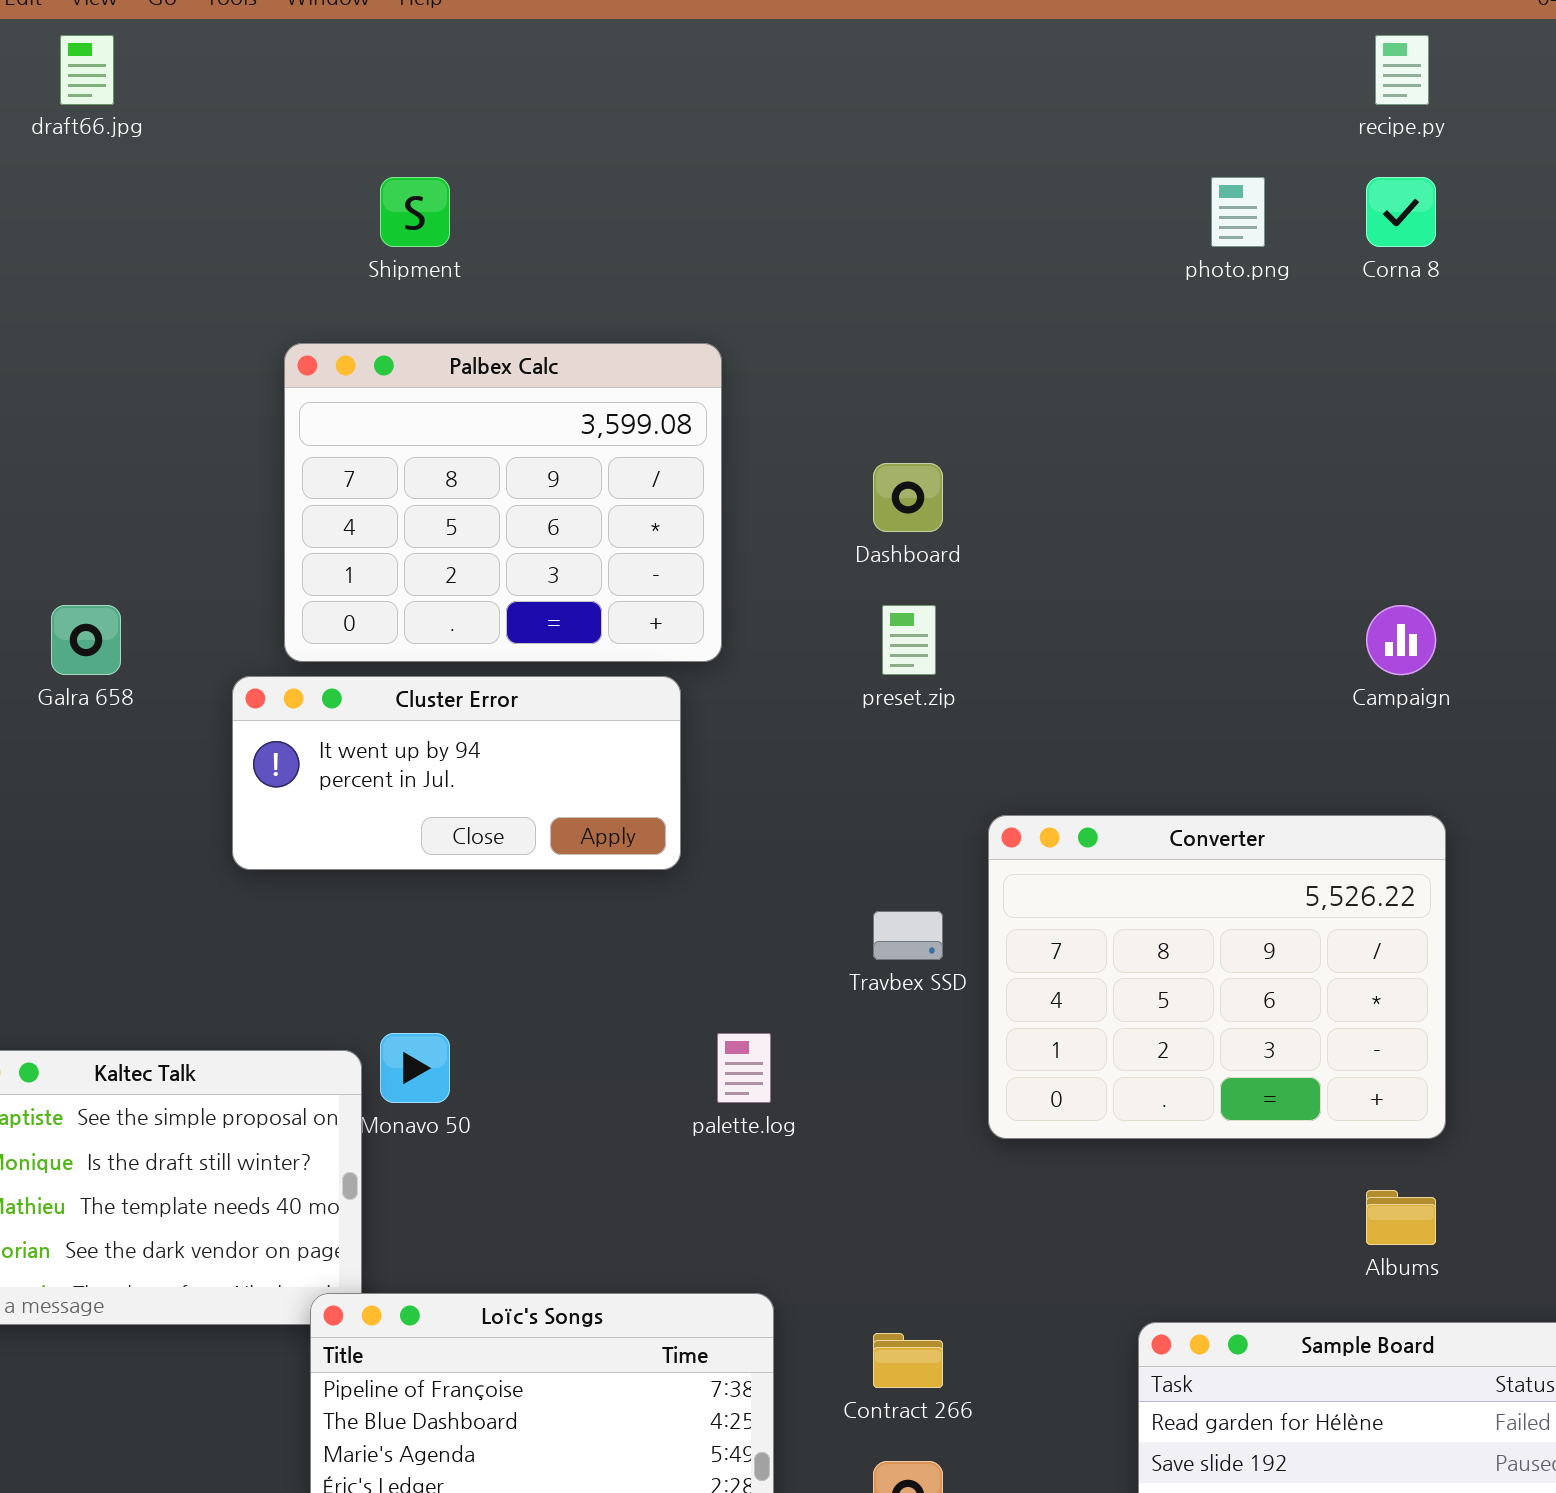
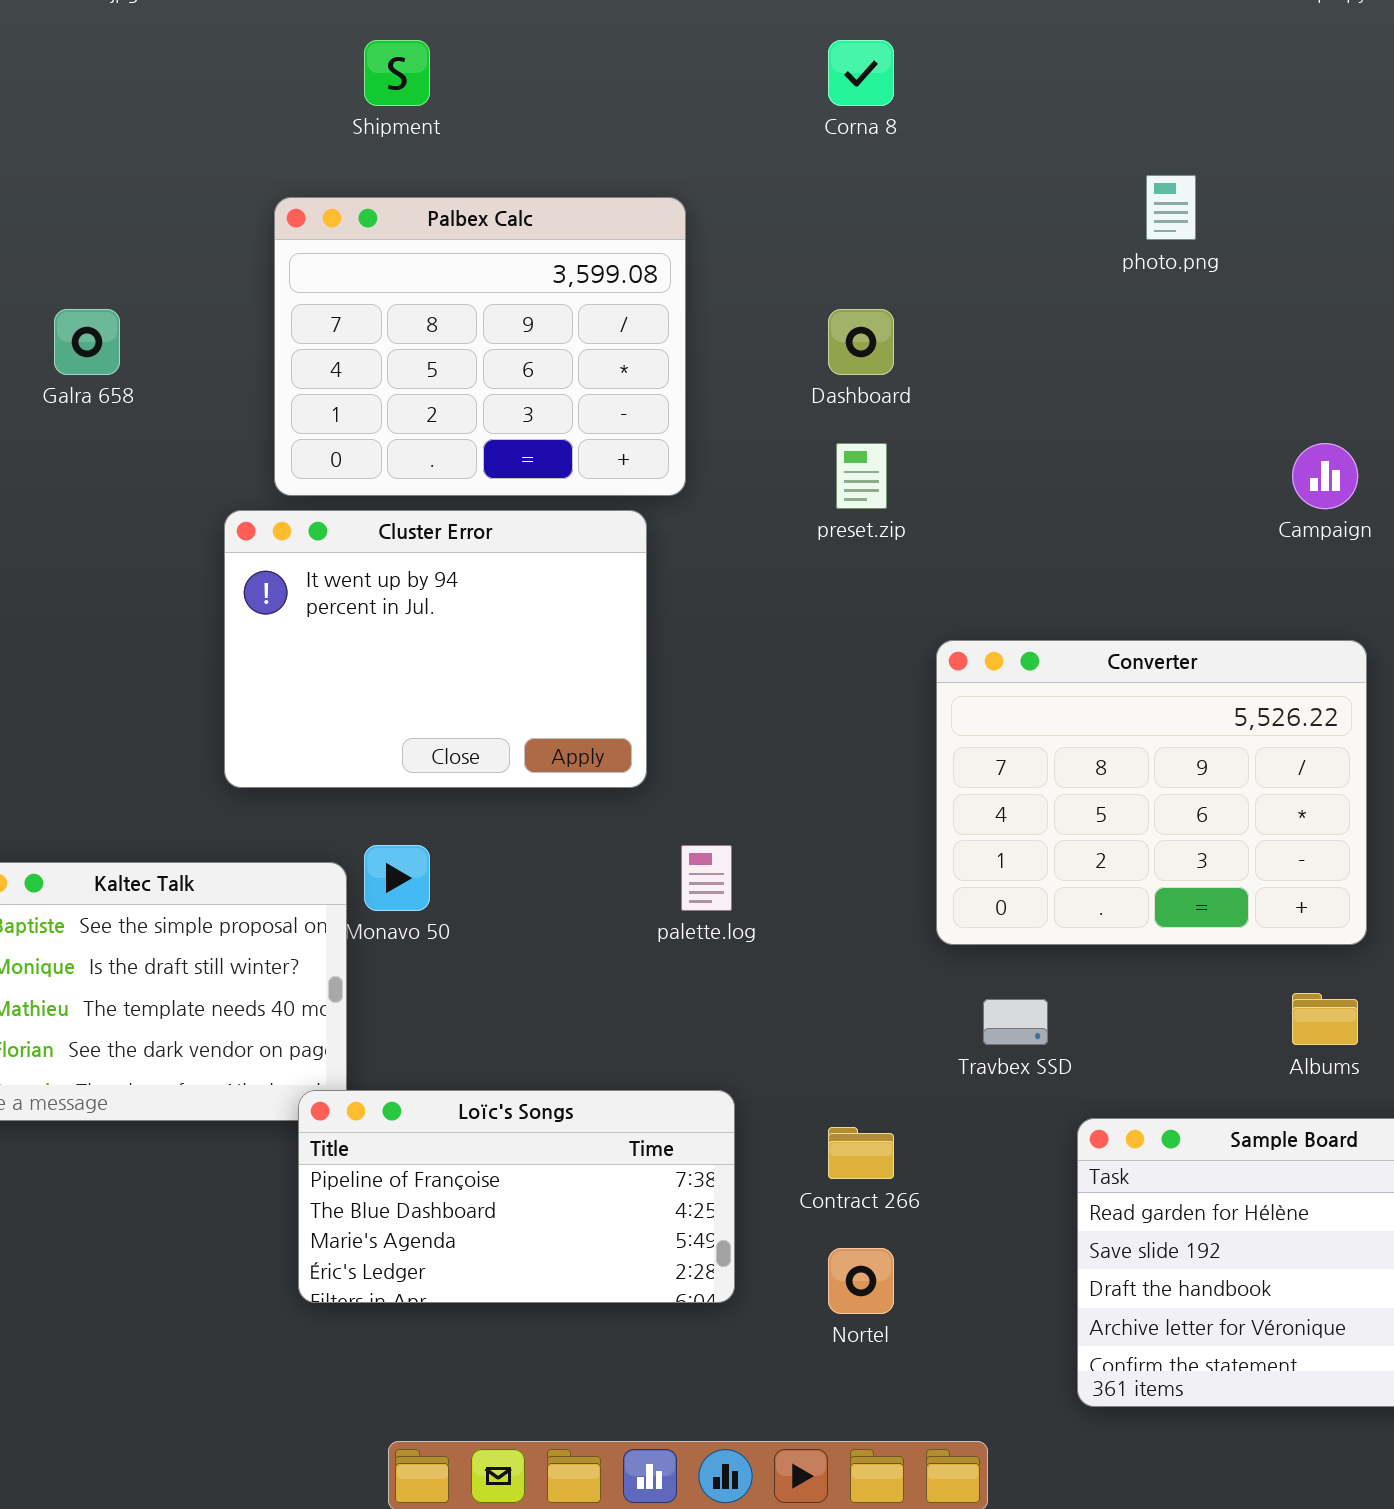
photo.png: [1211,177,1265,247] -> [1146,175,1196,240], moved
Corna 8: [1366,177,1436,247] -> [828,40,894,106], moved
Galra 658: [51,605,121,675] -> [54,309,120,375], moved
Cluster Error: [232,676,681,870] -> [224,510,647,788], resized
Travbex SSD: [873,911,943,960] -> [983,999,1048,1045], moved

